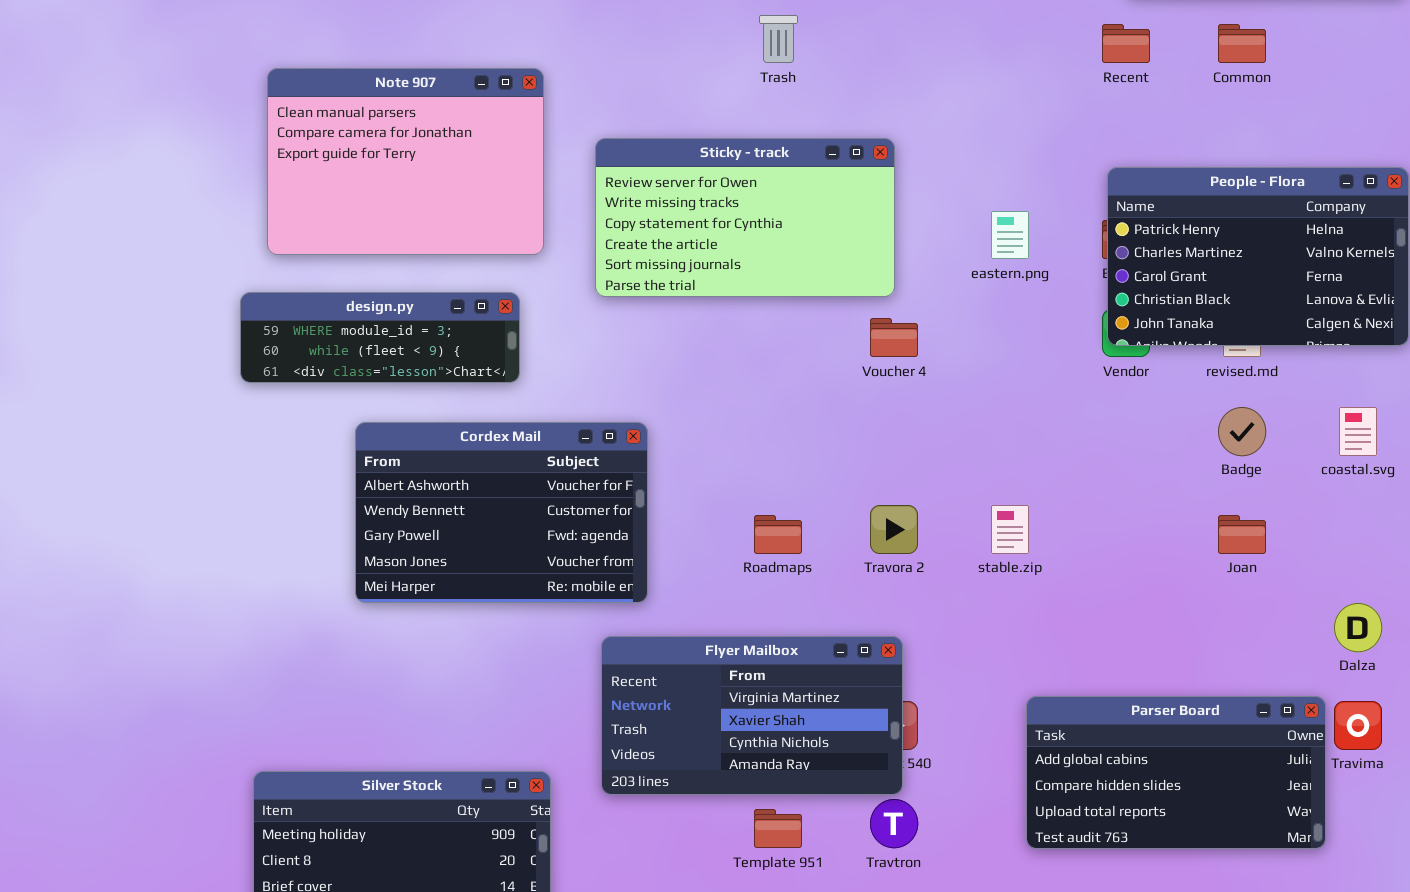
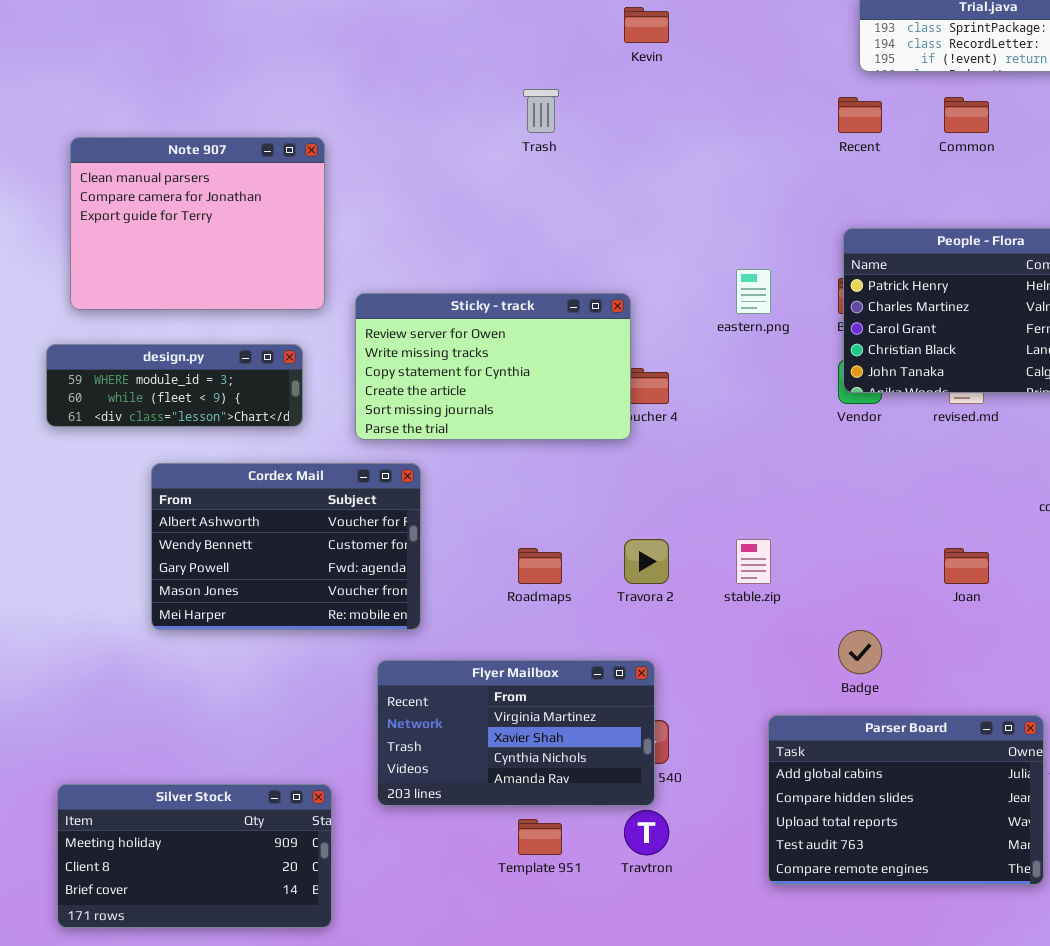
Sticky - track: [595,138,895,297] -> [355,293,631,440], moved
Badge: [1218,407,1266,456] -> [838,630,882,674], moved
Parser Board: [1026,696,1326,849] -> [768,715,1044,885], resized

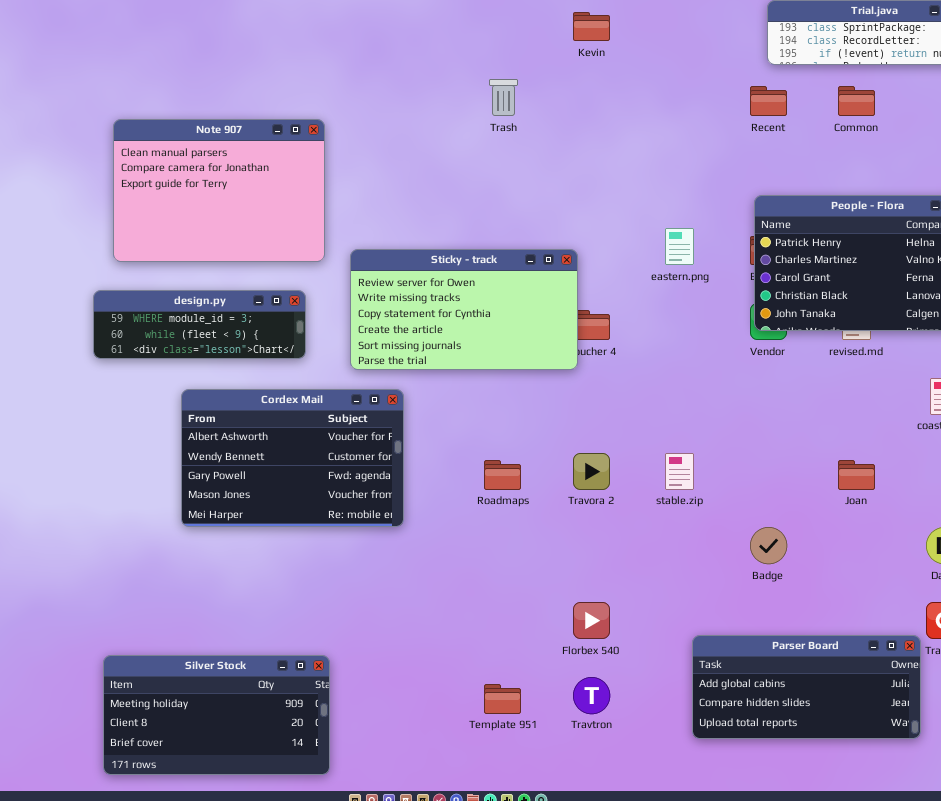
Flyer Mailbox: [377,660,655,806] -> none, closed
Parser Board: [768,715,1044,885] -> [692,635,921,739], resized

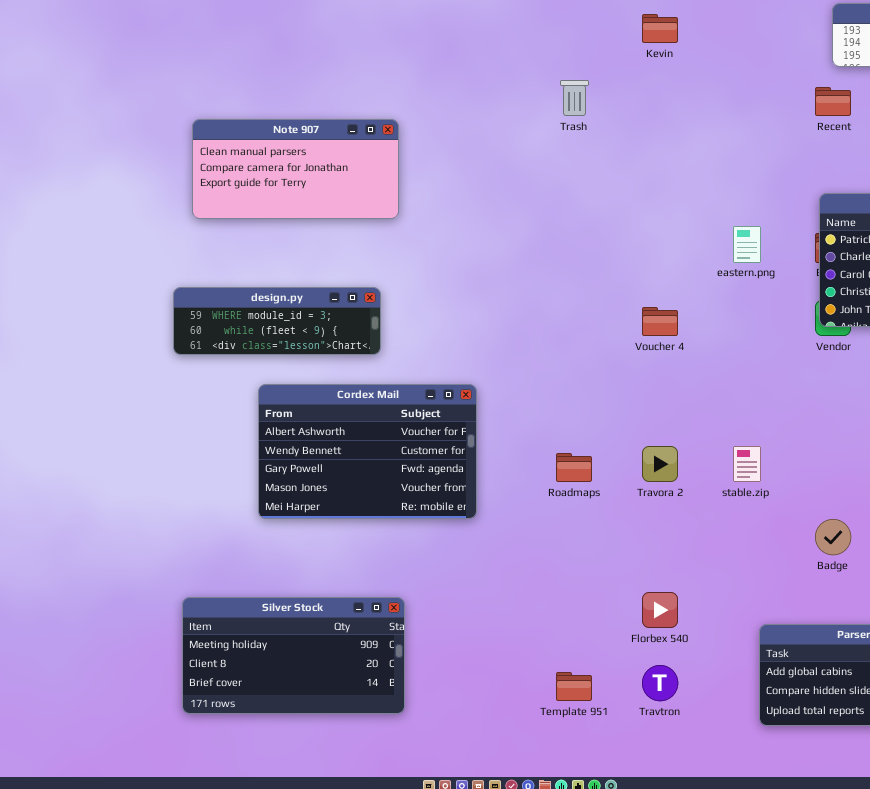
Note 907: [113,119,325,262] -> [192,119,399,219], resized
Sticky - track: [350,249,578,370] -> none, closed
Silver Stock: [103,655,330,775] -> [182,597,405,714], moved

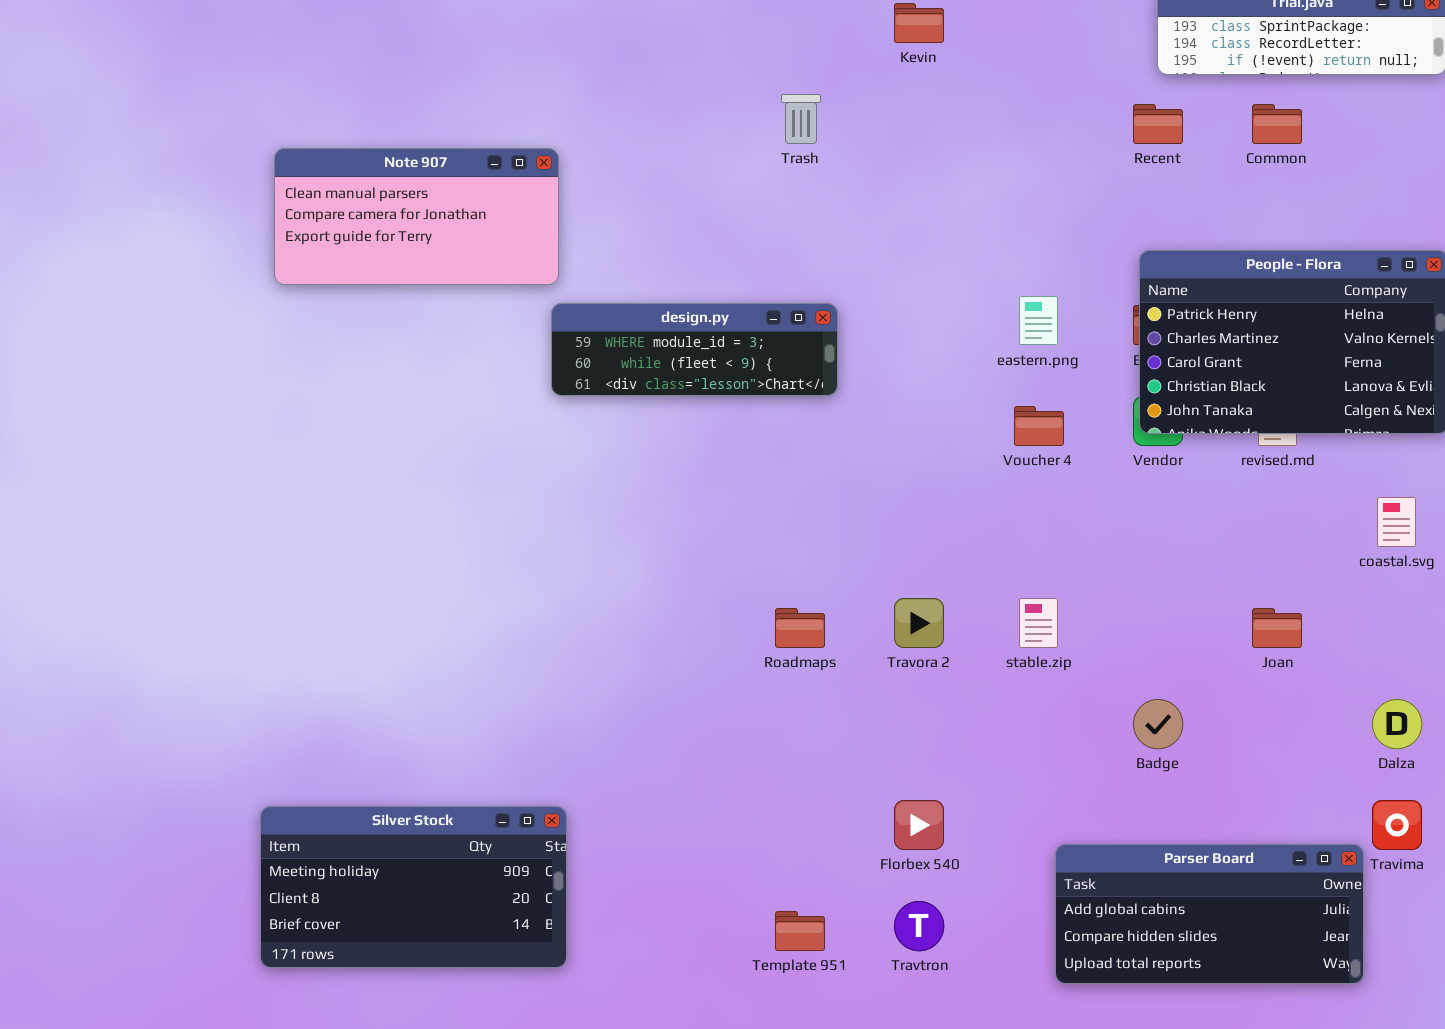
design.py: [173,287,381,355] -> [551,303,838,396], moved
Voucher 4: [642,307,678,336] -> [1014,406,1064,446], moved
Cordex Mail: [258,384,477,519] -> none, closed

